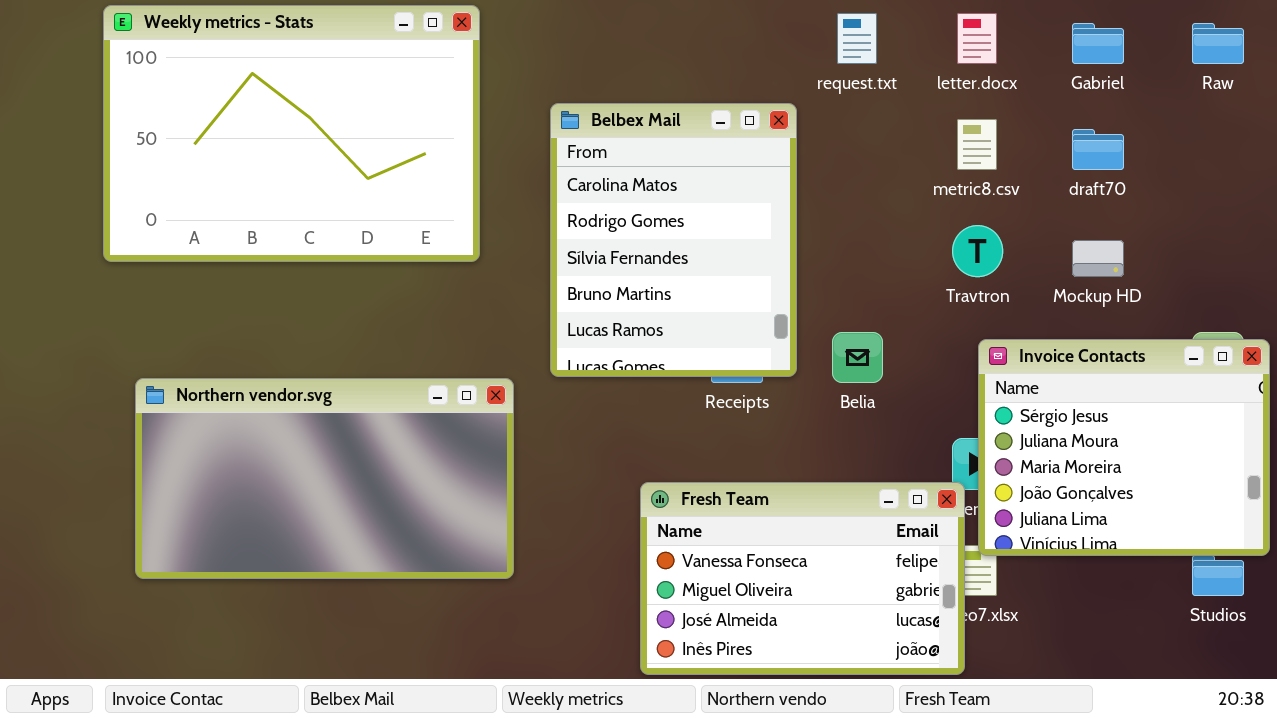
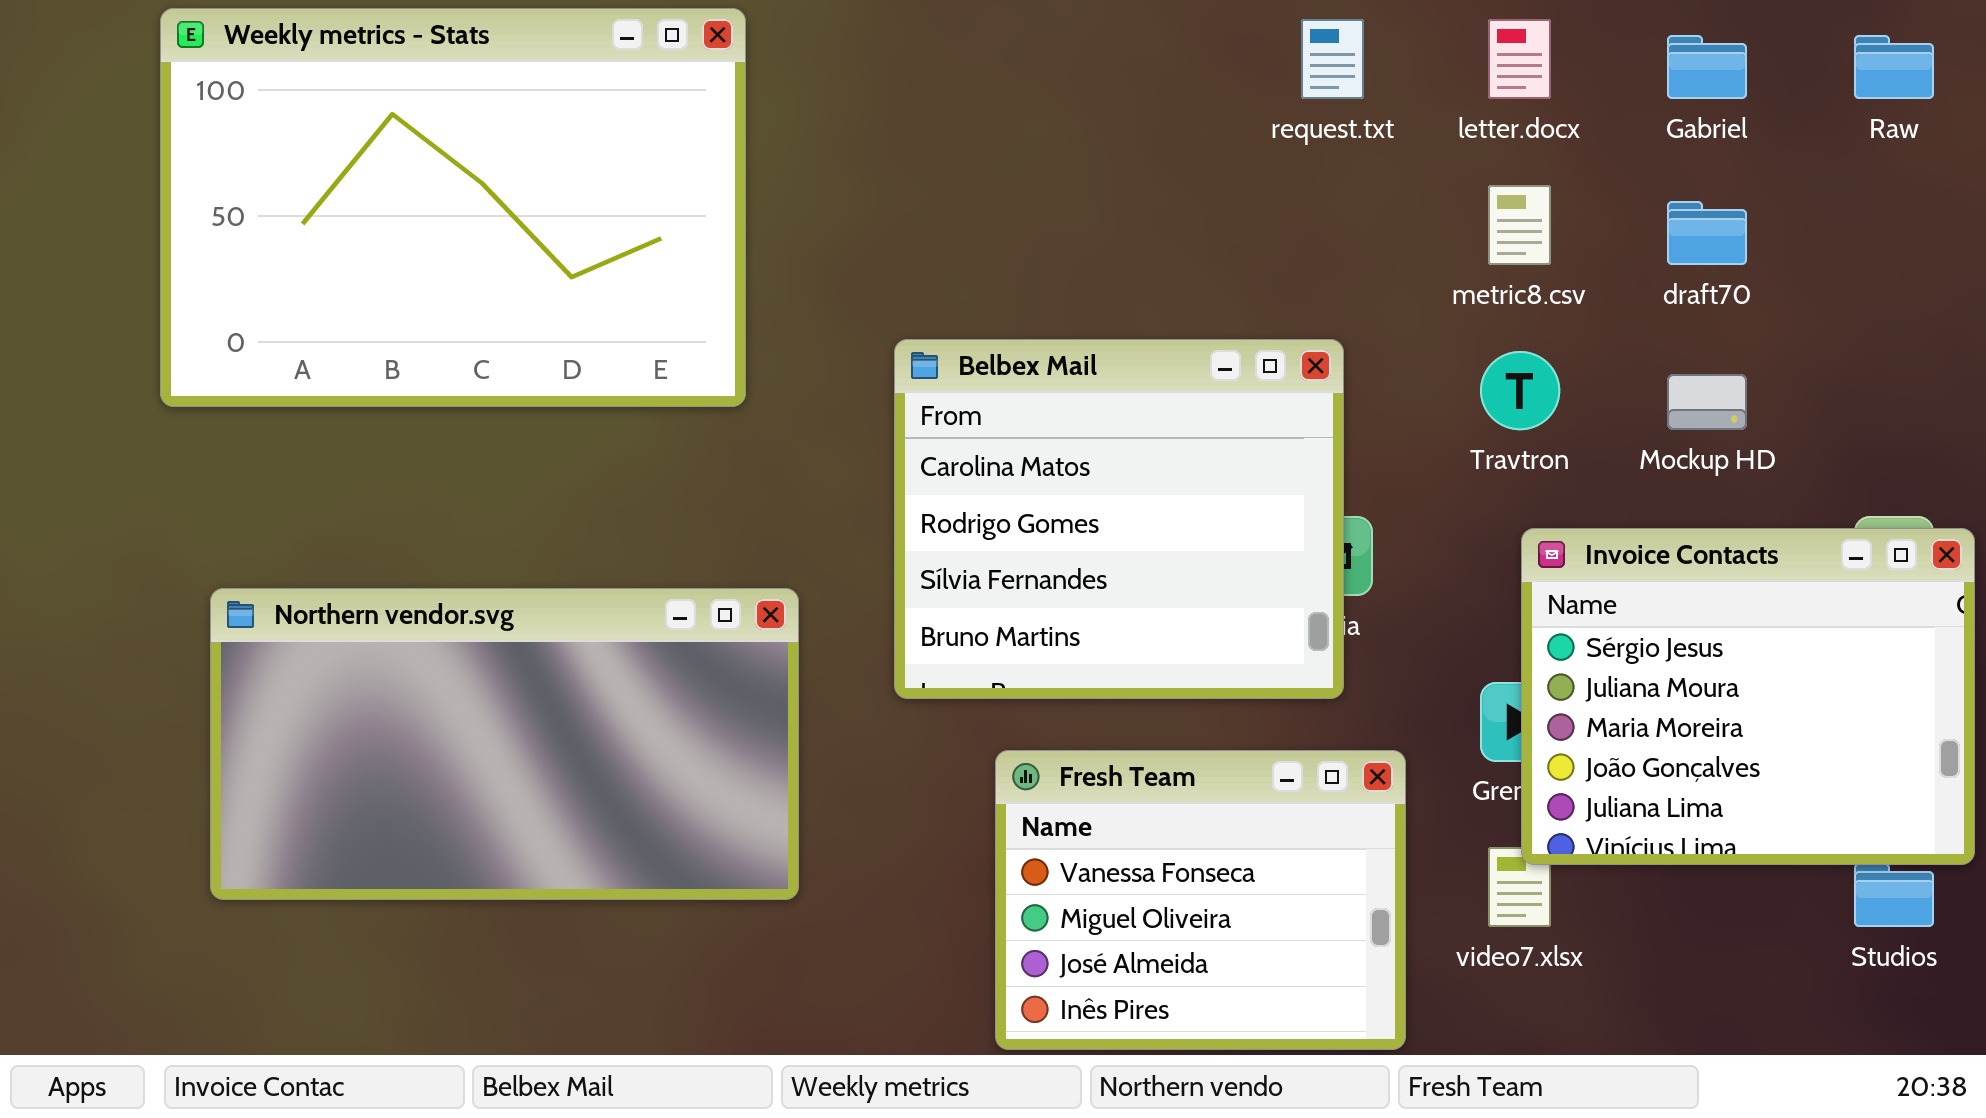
Belbex Mail: [550,103,797,377] -> [894,339,1344,699], moved, resized
Fresh Team: [640,482,965,675] -> [995,750,1406,1050], resized

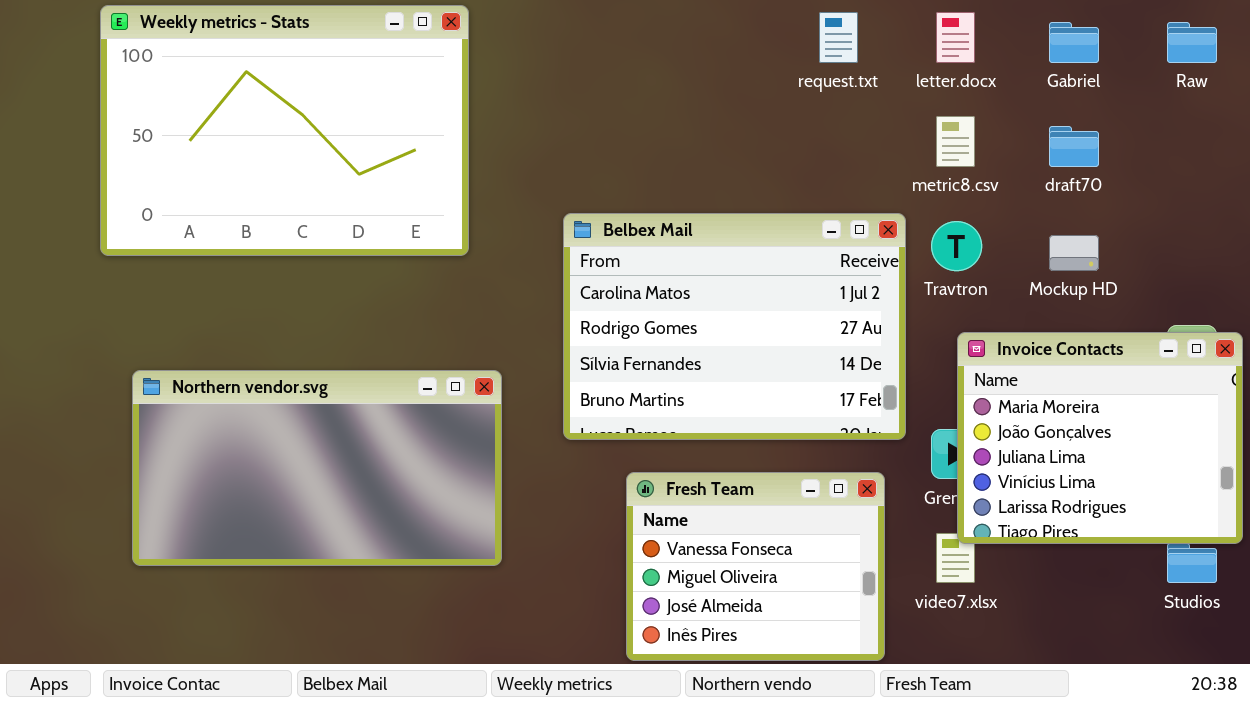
Belbex Mail: [894,339,1344,699] -> [563,213,906,440], resized
Invoice Contacts: [1521,528,1975,865] -> [957,332,1243,544], scrolled down 2 rows

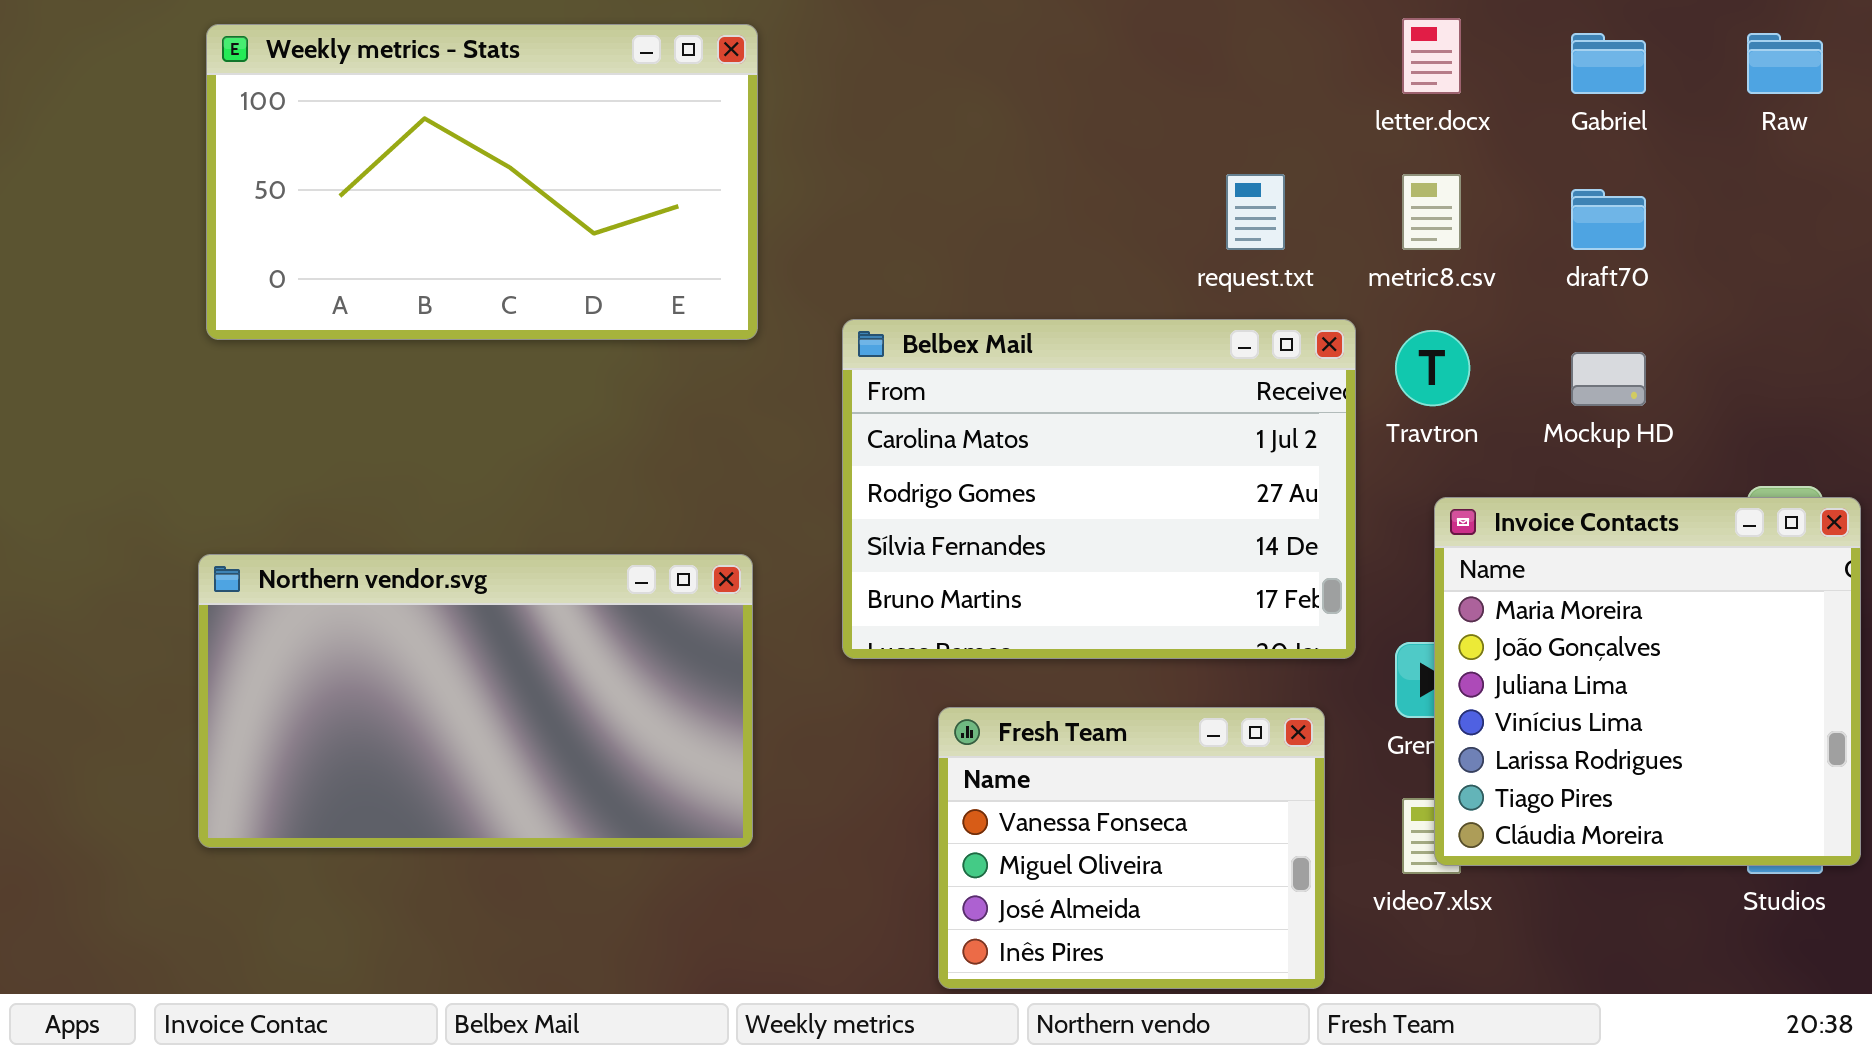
Weekly metrics - Stats: [100,5,469,256] -> [206,24,758,340], moved, resized
request.txt: [819,12,858,63] -> [1226,174,1285,250], moved
Invoice Contacts: [957,332,1243,544] -> [1434,497,1861,866], resized

